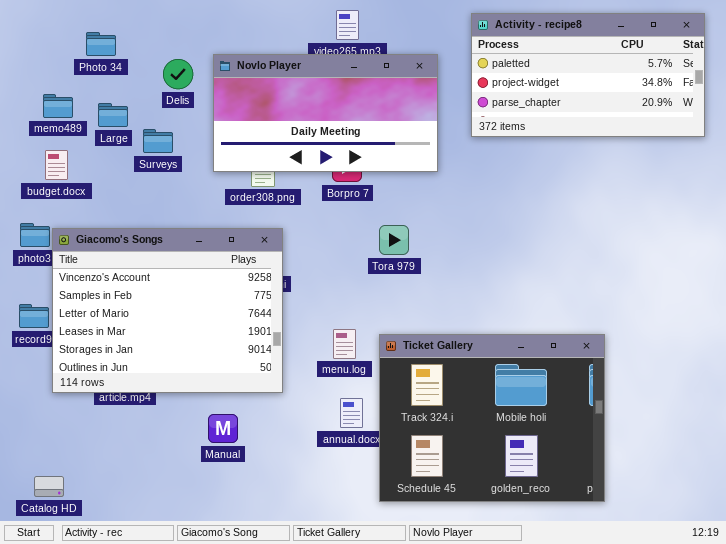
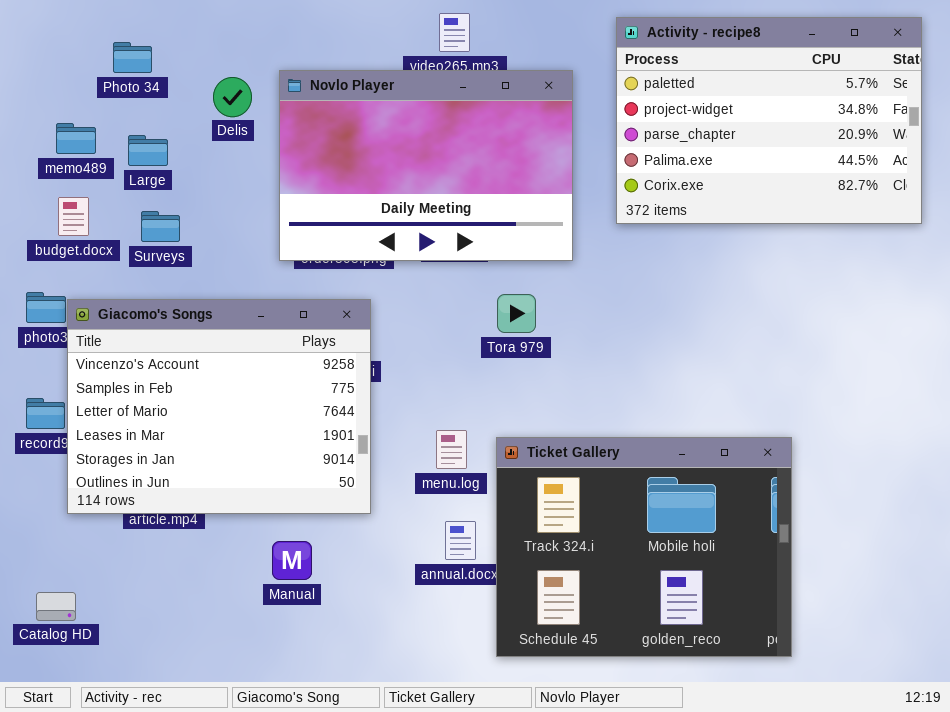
Activity - recipe8: [471,13,705,137] -> [616,17,922,224], resized
Novlo Player: [213,54,438,172] -> [279,70,573,261], resized
Surveys: [143,129,173,153] -> [141,211,180,242], moved
Catalog HD: [34,476,64,497] -> [36,592,76,621], moved

